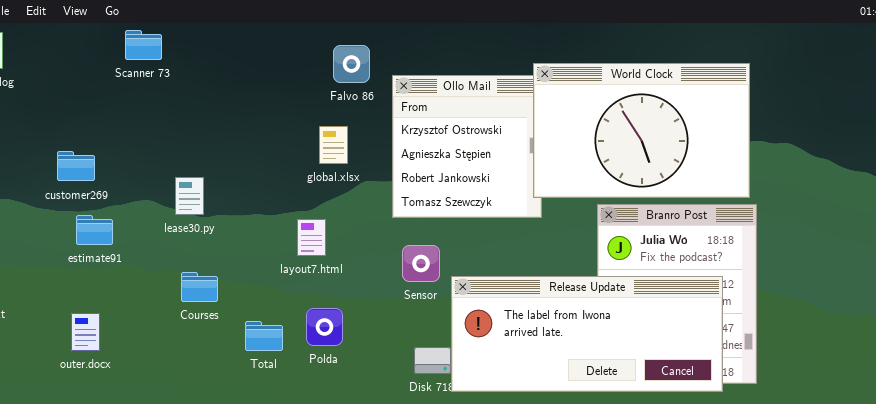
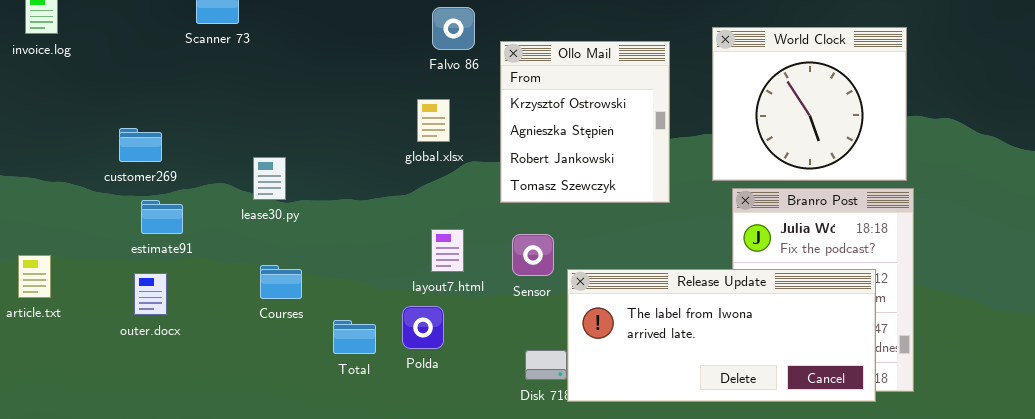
World Clock: [533,63,750,198] -> [712,27,907,181], resized
layout7.html: [297,219,326,256] -> [431,229,464,272], moved
outer.docx: [71,313,100,351] -> [134,273,167,315], moved

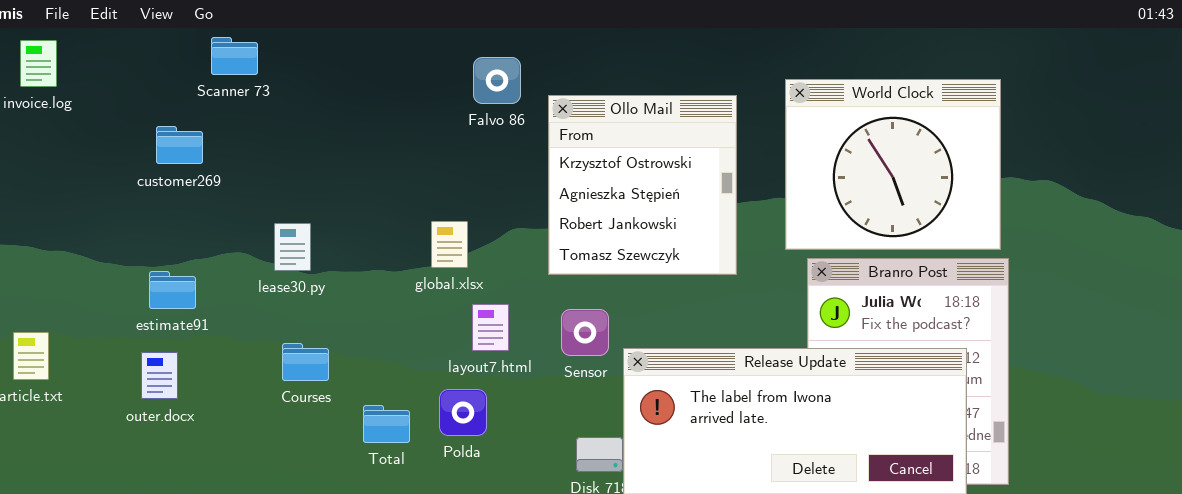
global.xlsx: [417,99,450,142] -> [431,221,468,268], moved
customer269: [119,128,162,162] -> [156,126,203,164], moved

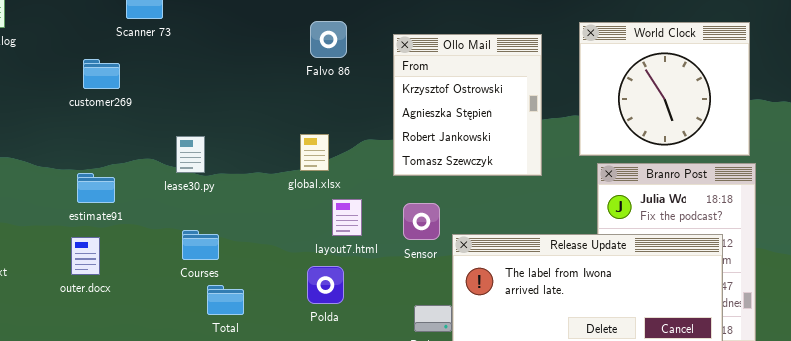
Falvo 86: [473,57,521,104] -> [310,21,347,58], moved
Total: [363,405,410,443] -> [207,285,244,315], moved

